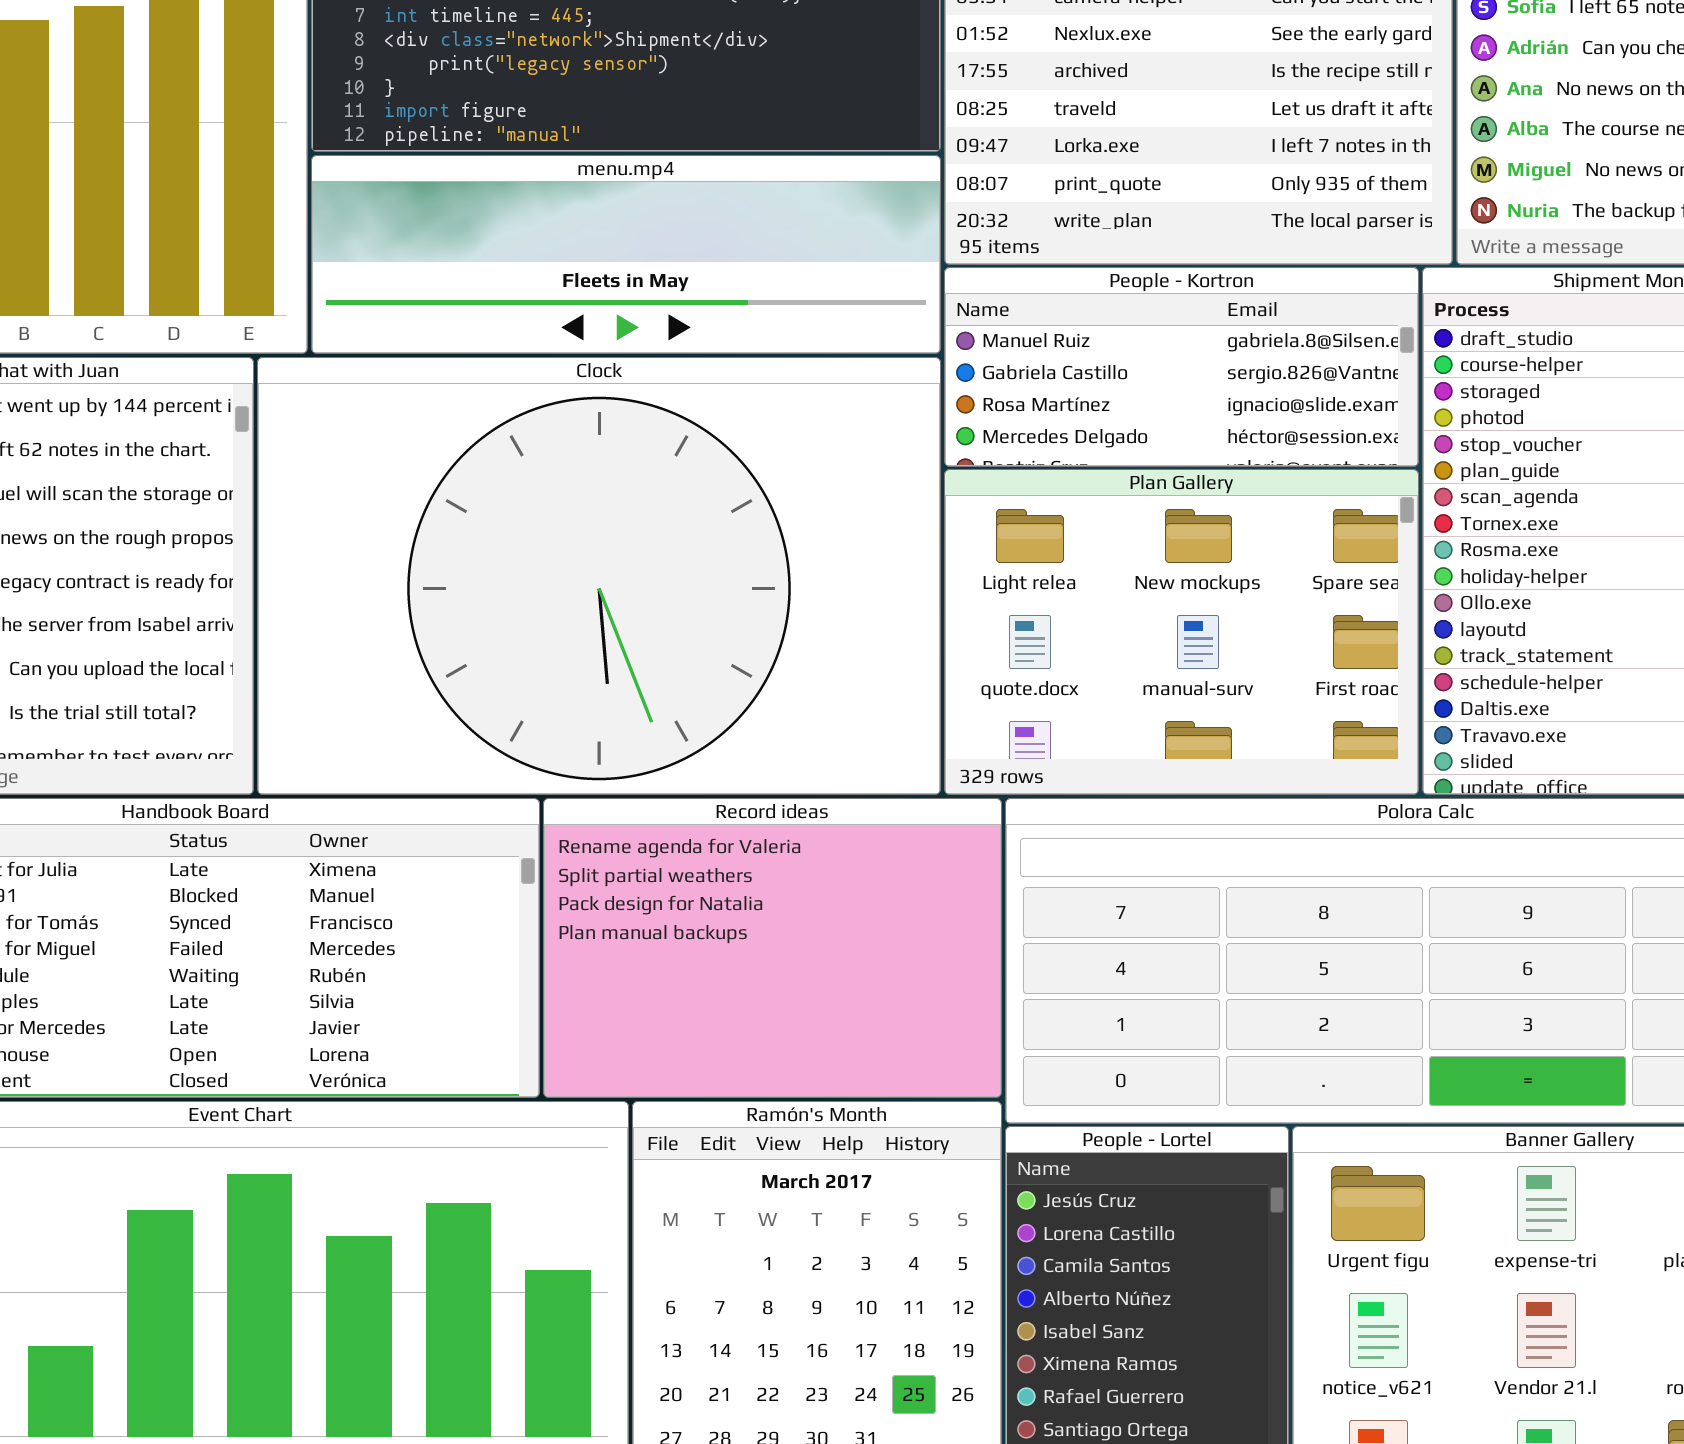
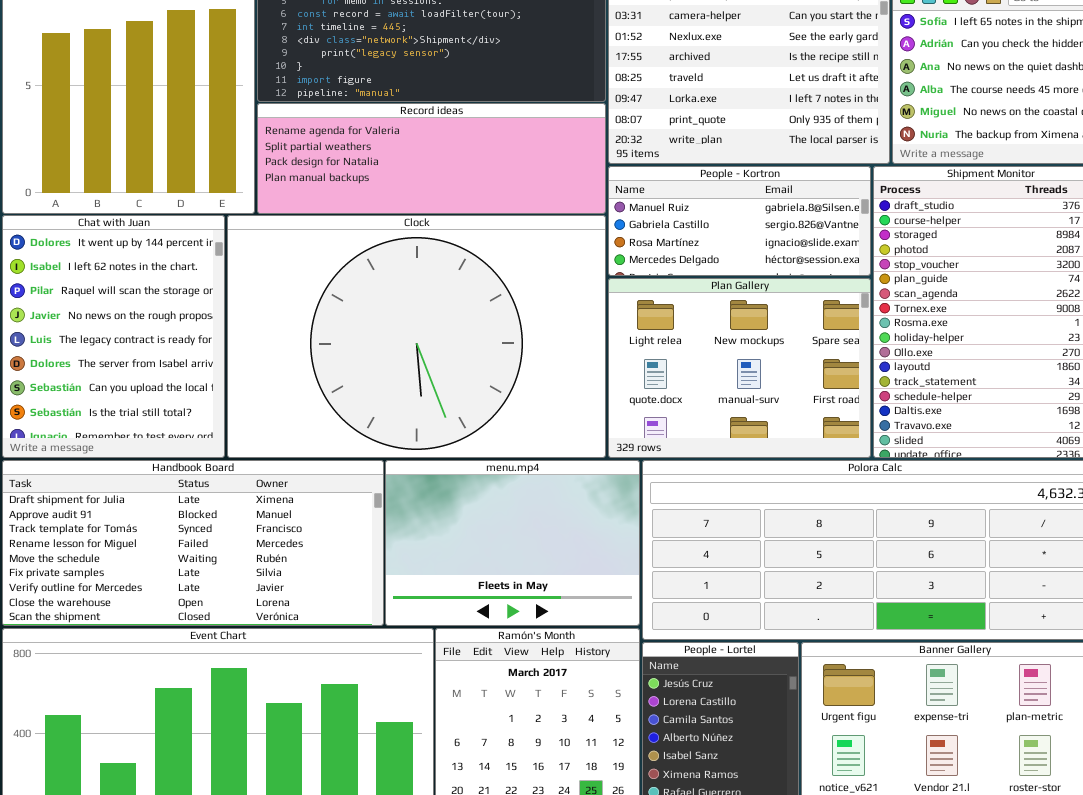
menu.mp4: [311,155,941,354] -> [385,460,640,626], moved, resized
Record ideas: [543,798,1002,1098] -> [257,103,606,214], moved, resized

